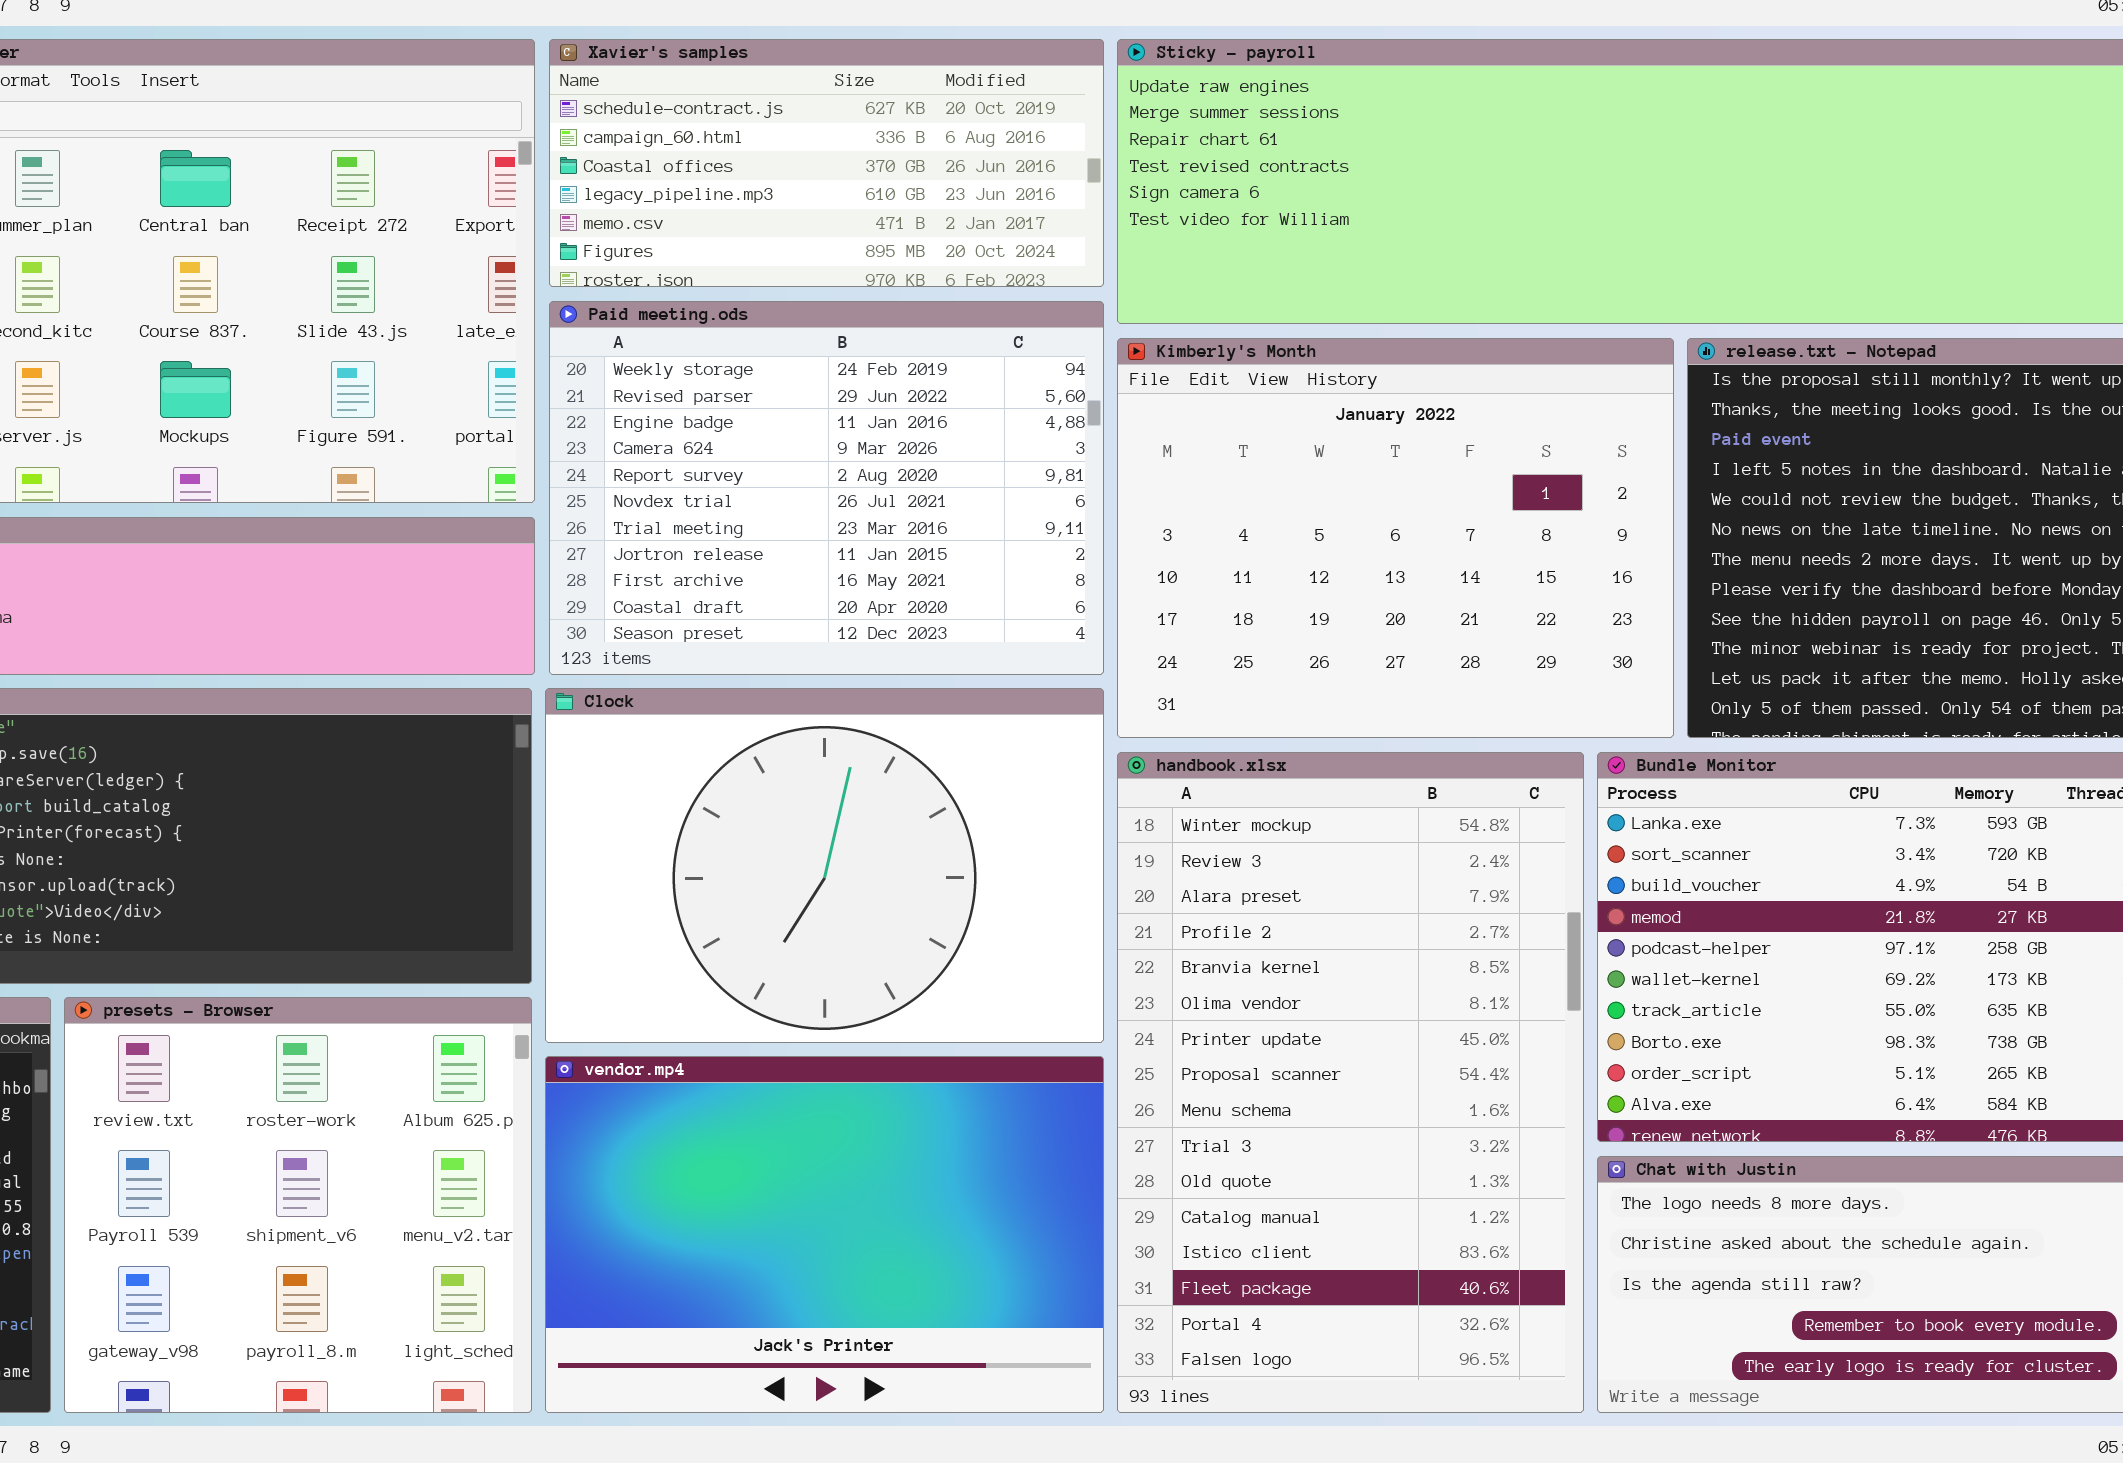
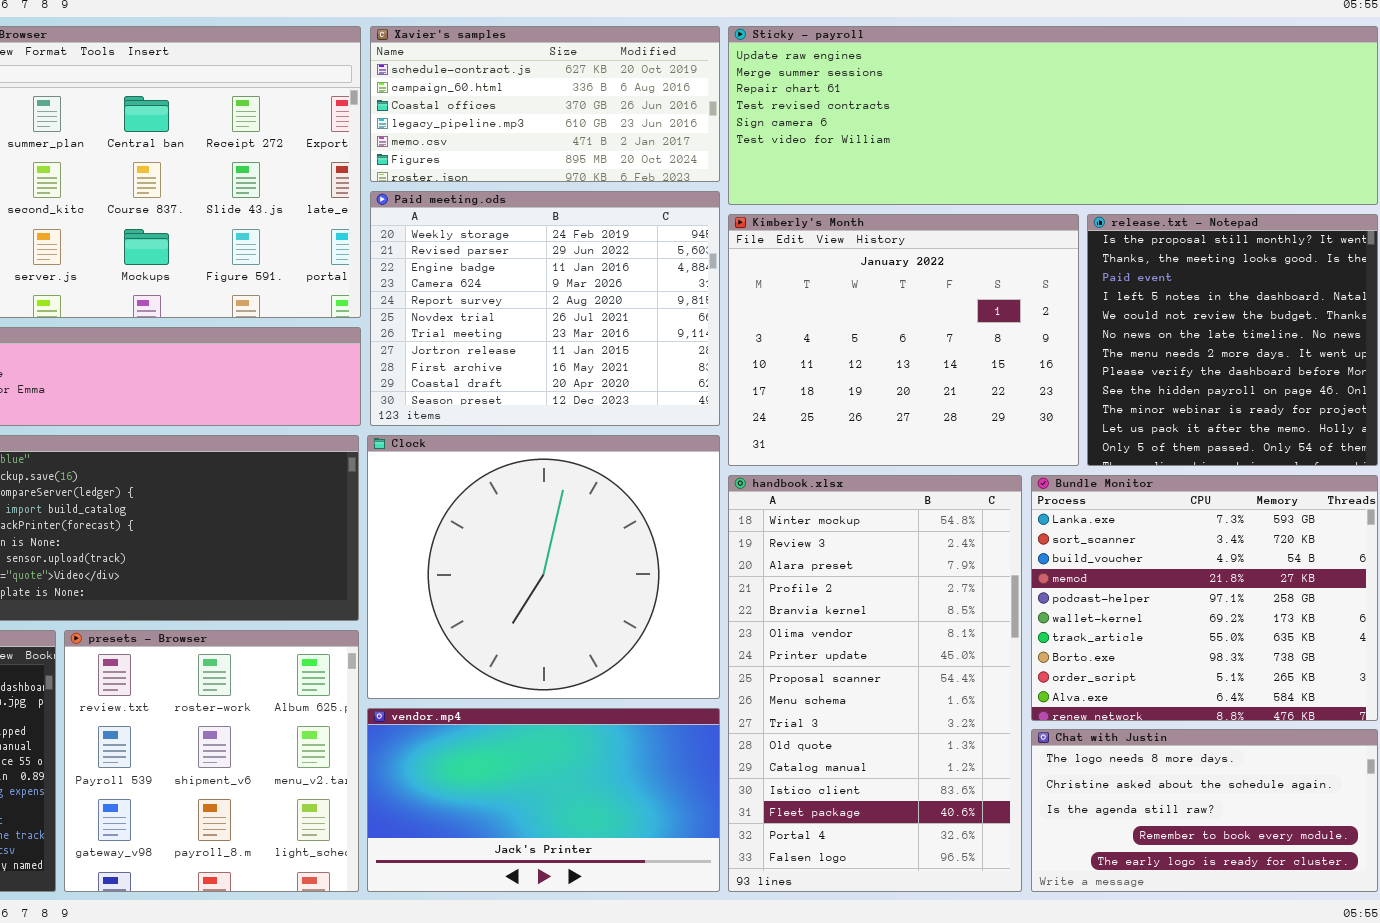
Clock: [545,688,1104,1043] -> [367,435,720,699], resized
vendor.mp4: [545,1056,1104,1413] -> [367,708,720,892], resized

